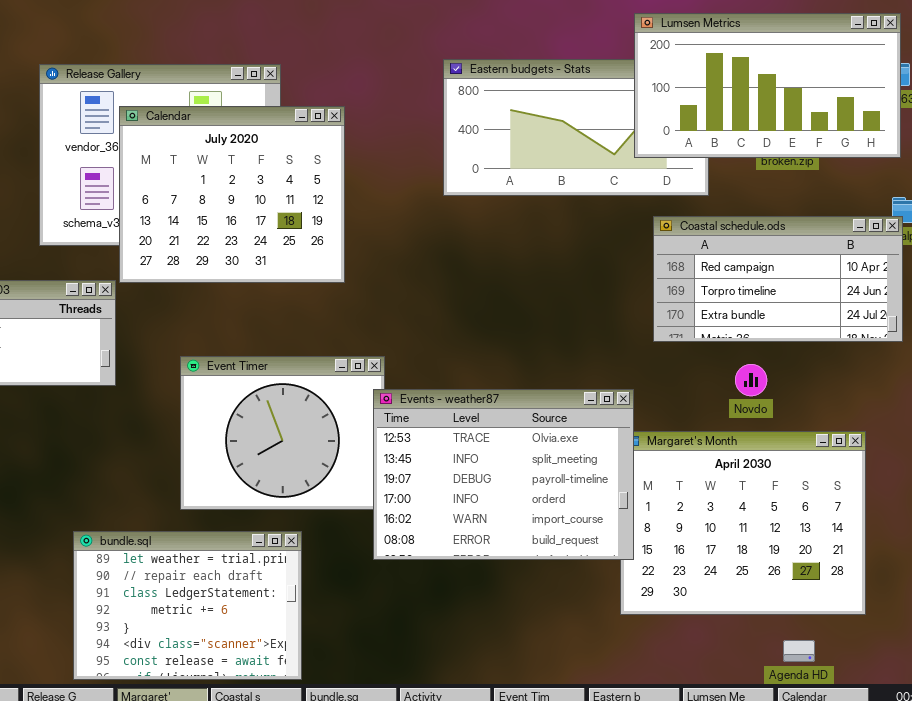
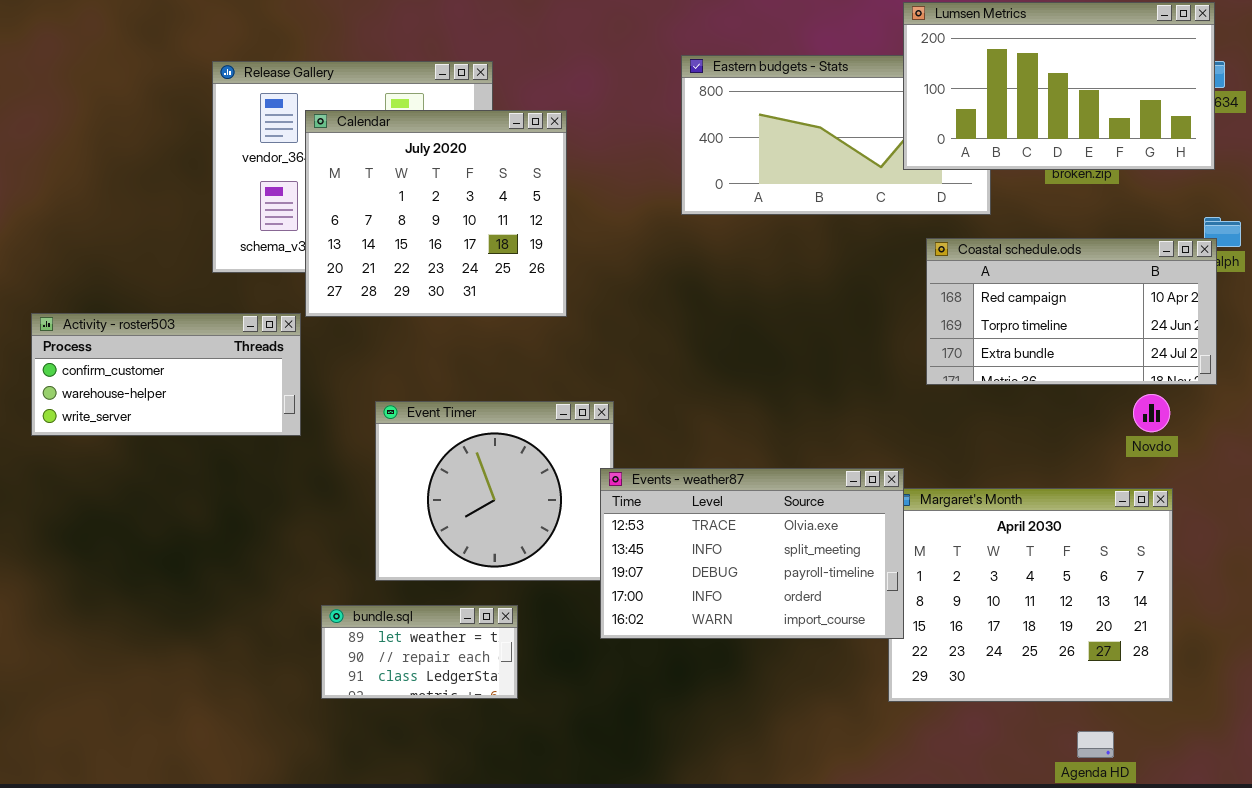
Novdo: [735,364,767,396] -> [1133,394,1170,432], moved
Events - weather87: [373,389,634,560] -> [600,468,904,639], resized
bundle.sql: [73,531,302,680] -> [321,605,518,699], resized

